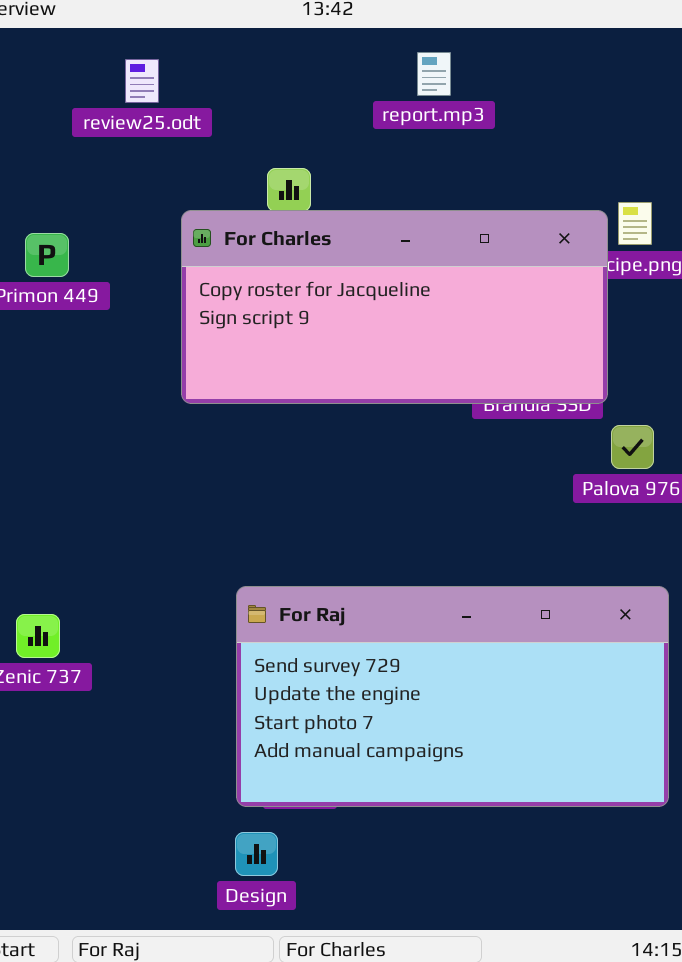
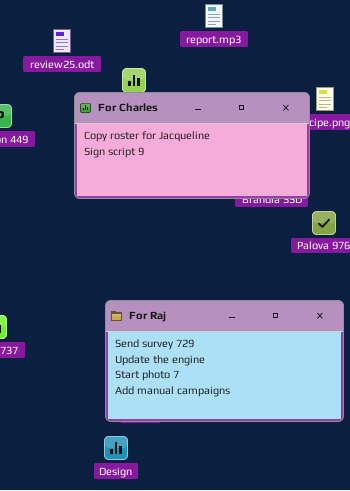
review25.odt: [125,59,159,103] -> [53,29,71,53], moved

